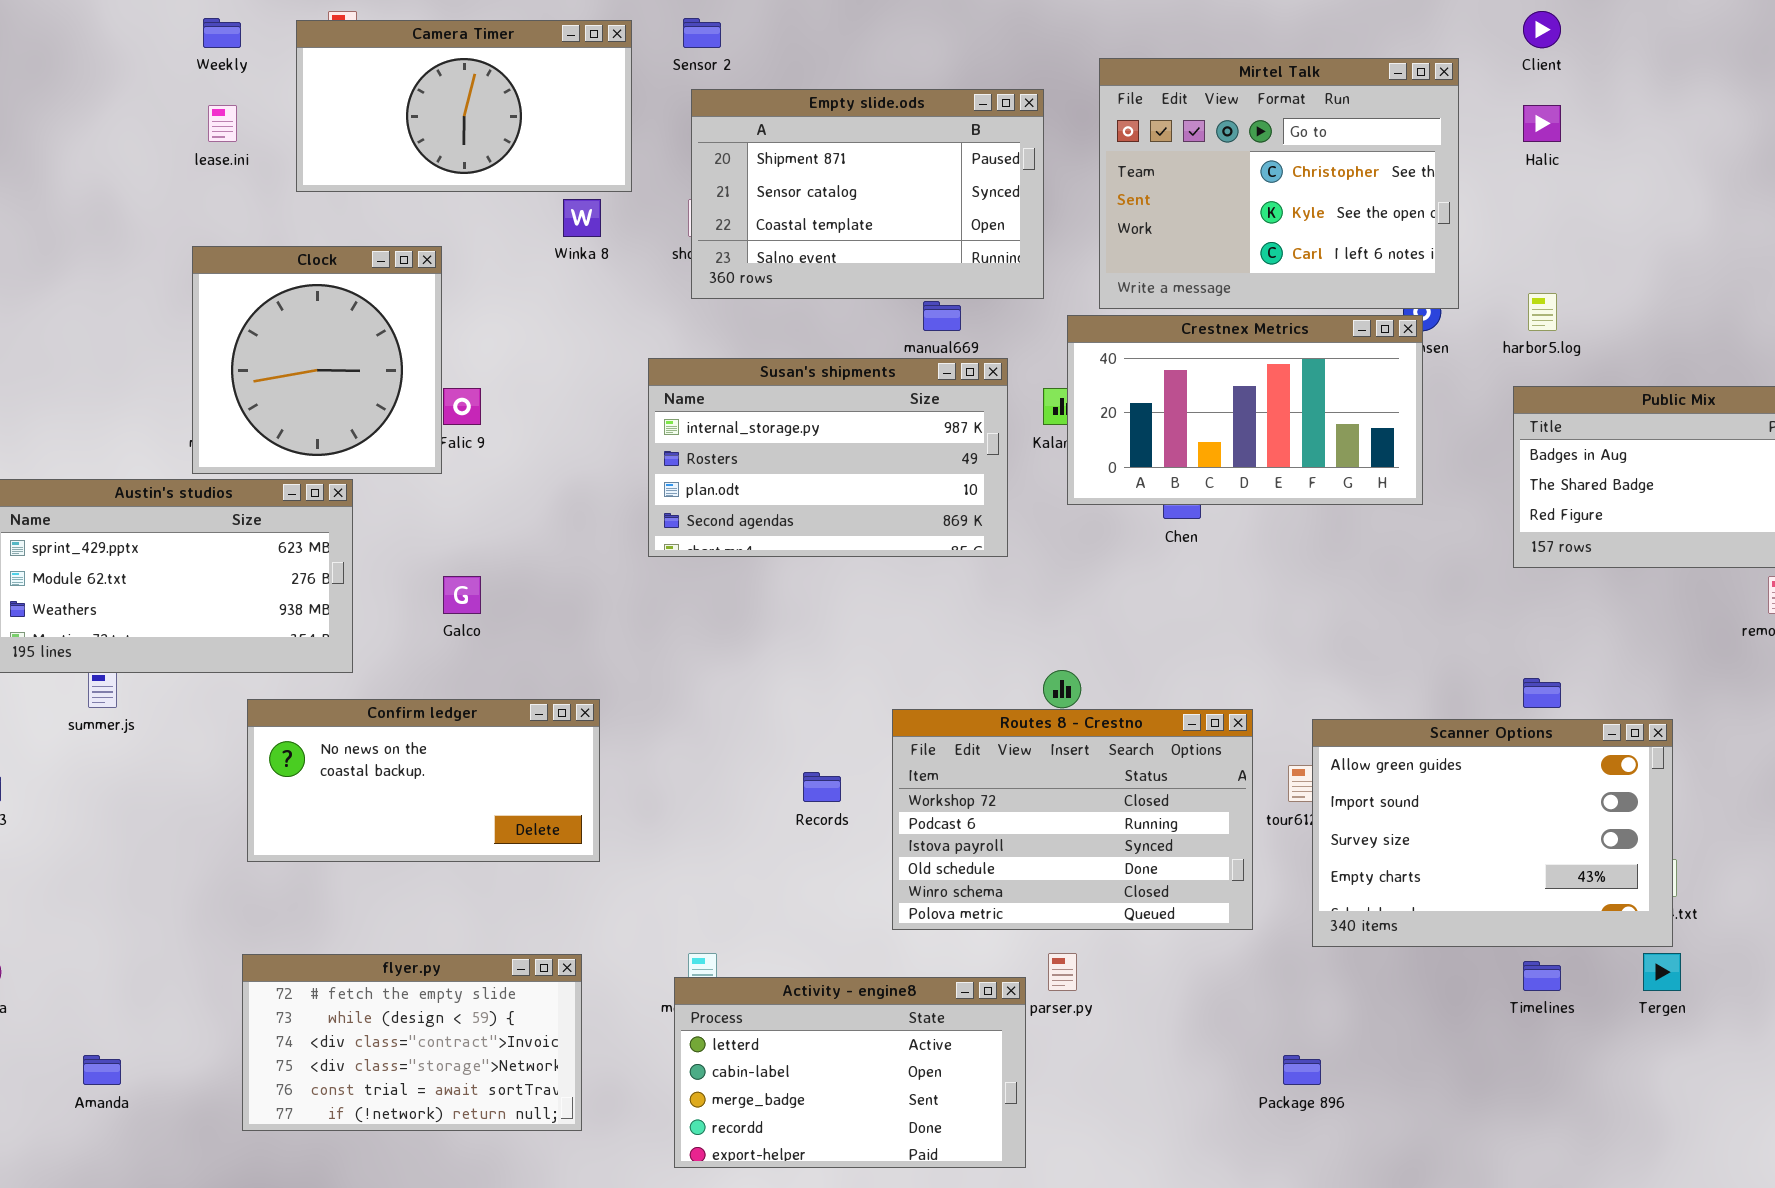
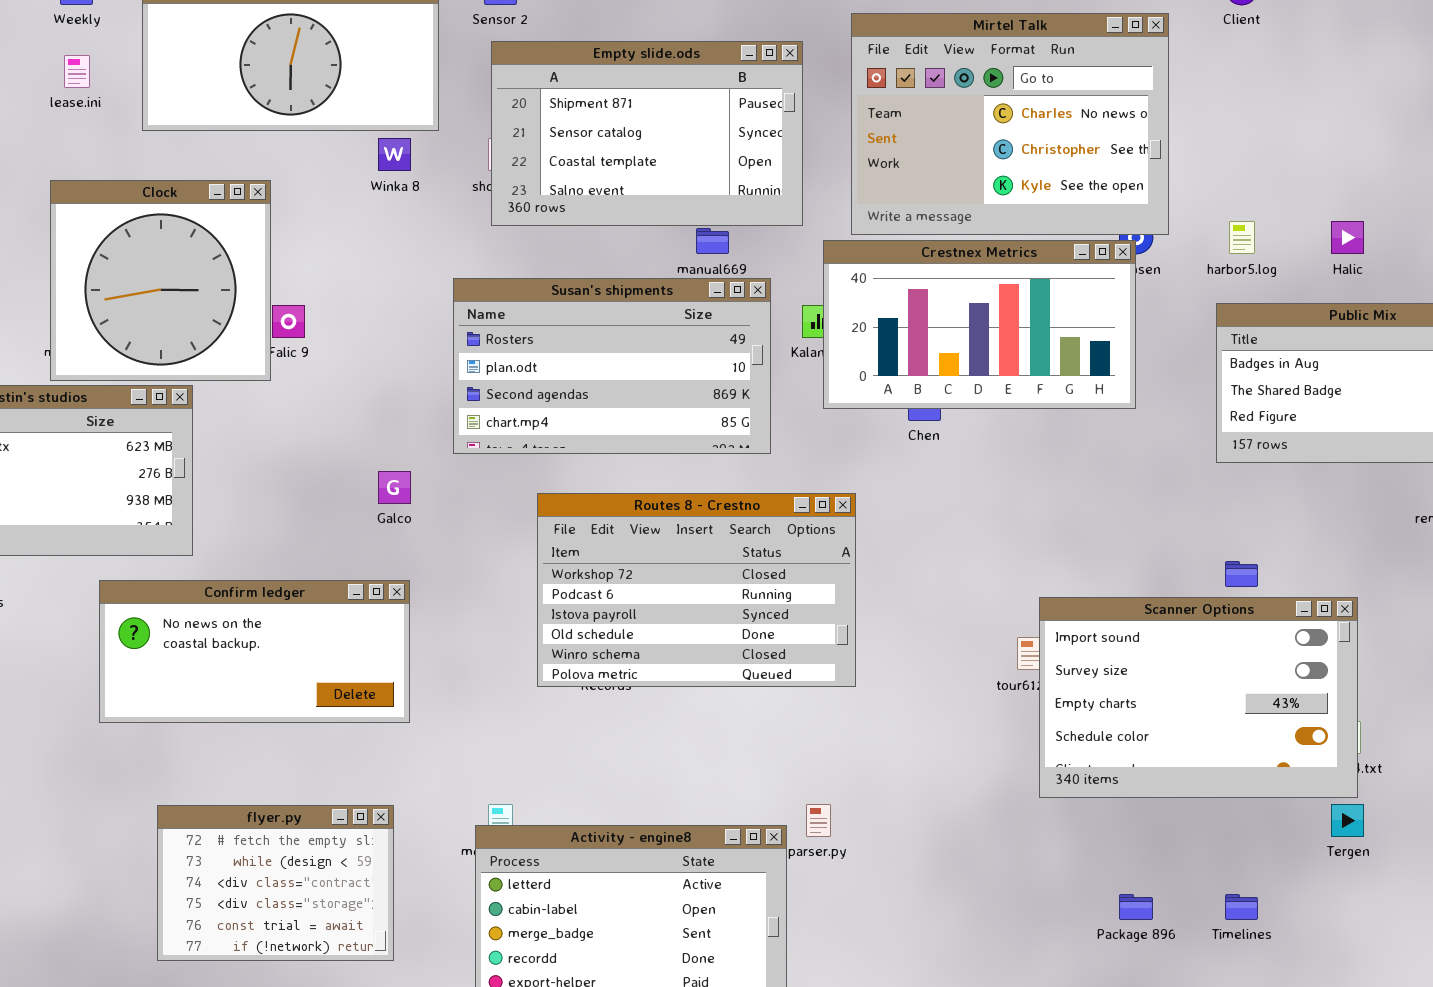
Mirtel Talk: [1099,58,1459,309] -> [851,13,1169,235], scrolled up 1 row
Halic: [1523,105,1561,142] -> [1331,221,1364,254], moved
Susan's shipments: [648,358,1008,557] -> [453,278,771,454], scrolled down 1 row
Galco: [443,576,481,614] -> [378,471,411,504], moved
Routes 8 - Crestno: [892,709,1253,930] -> [537,493,856,687], moved
Scanner Options: [1312,719,1673,947] -> [1039,597,1358,798], scrolled down 1 row
flyer.py: [242,954,582,1131] -> [157,805,394,961], resized
Timelines: [1523,961,1561,991] -> [1225,894,1258,920], moved
Package 896: [1283,1055,1321,1085] -> [1119,894,1153,920], moved

